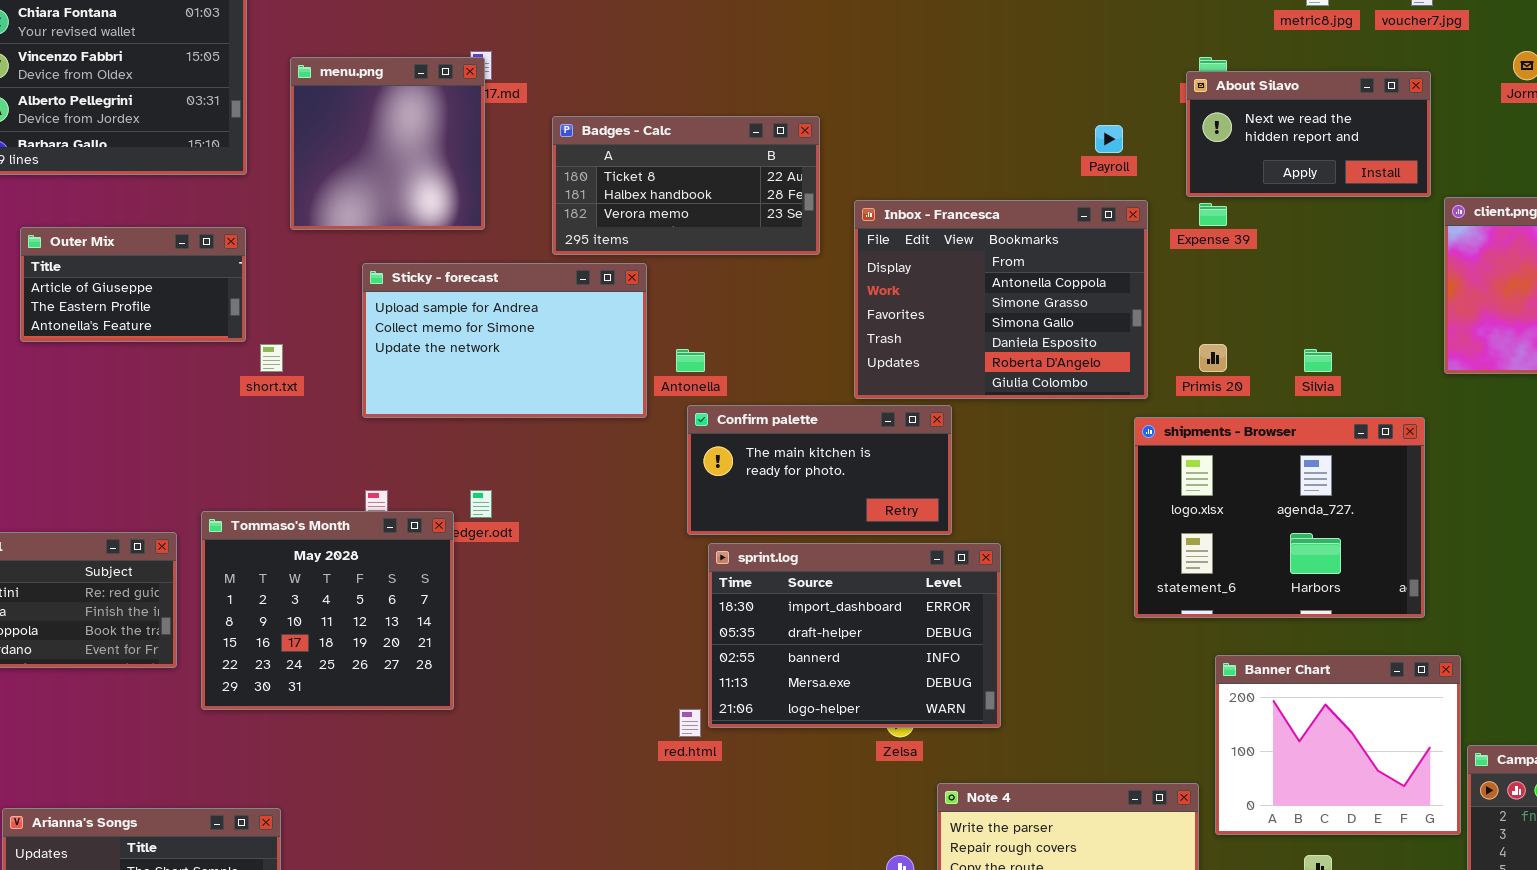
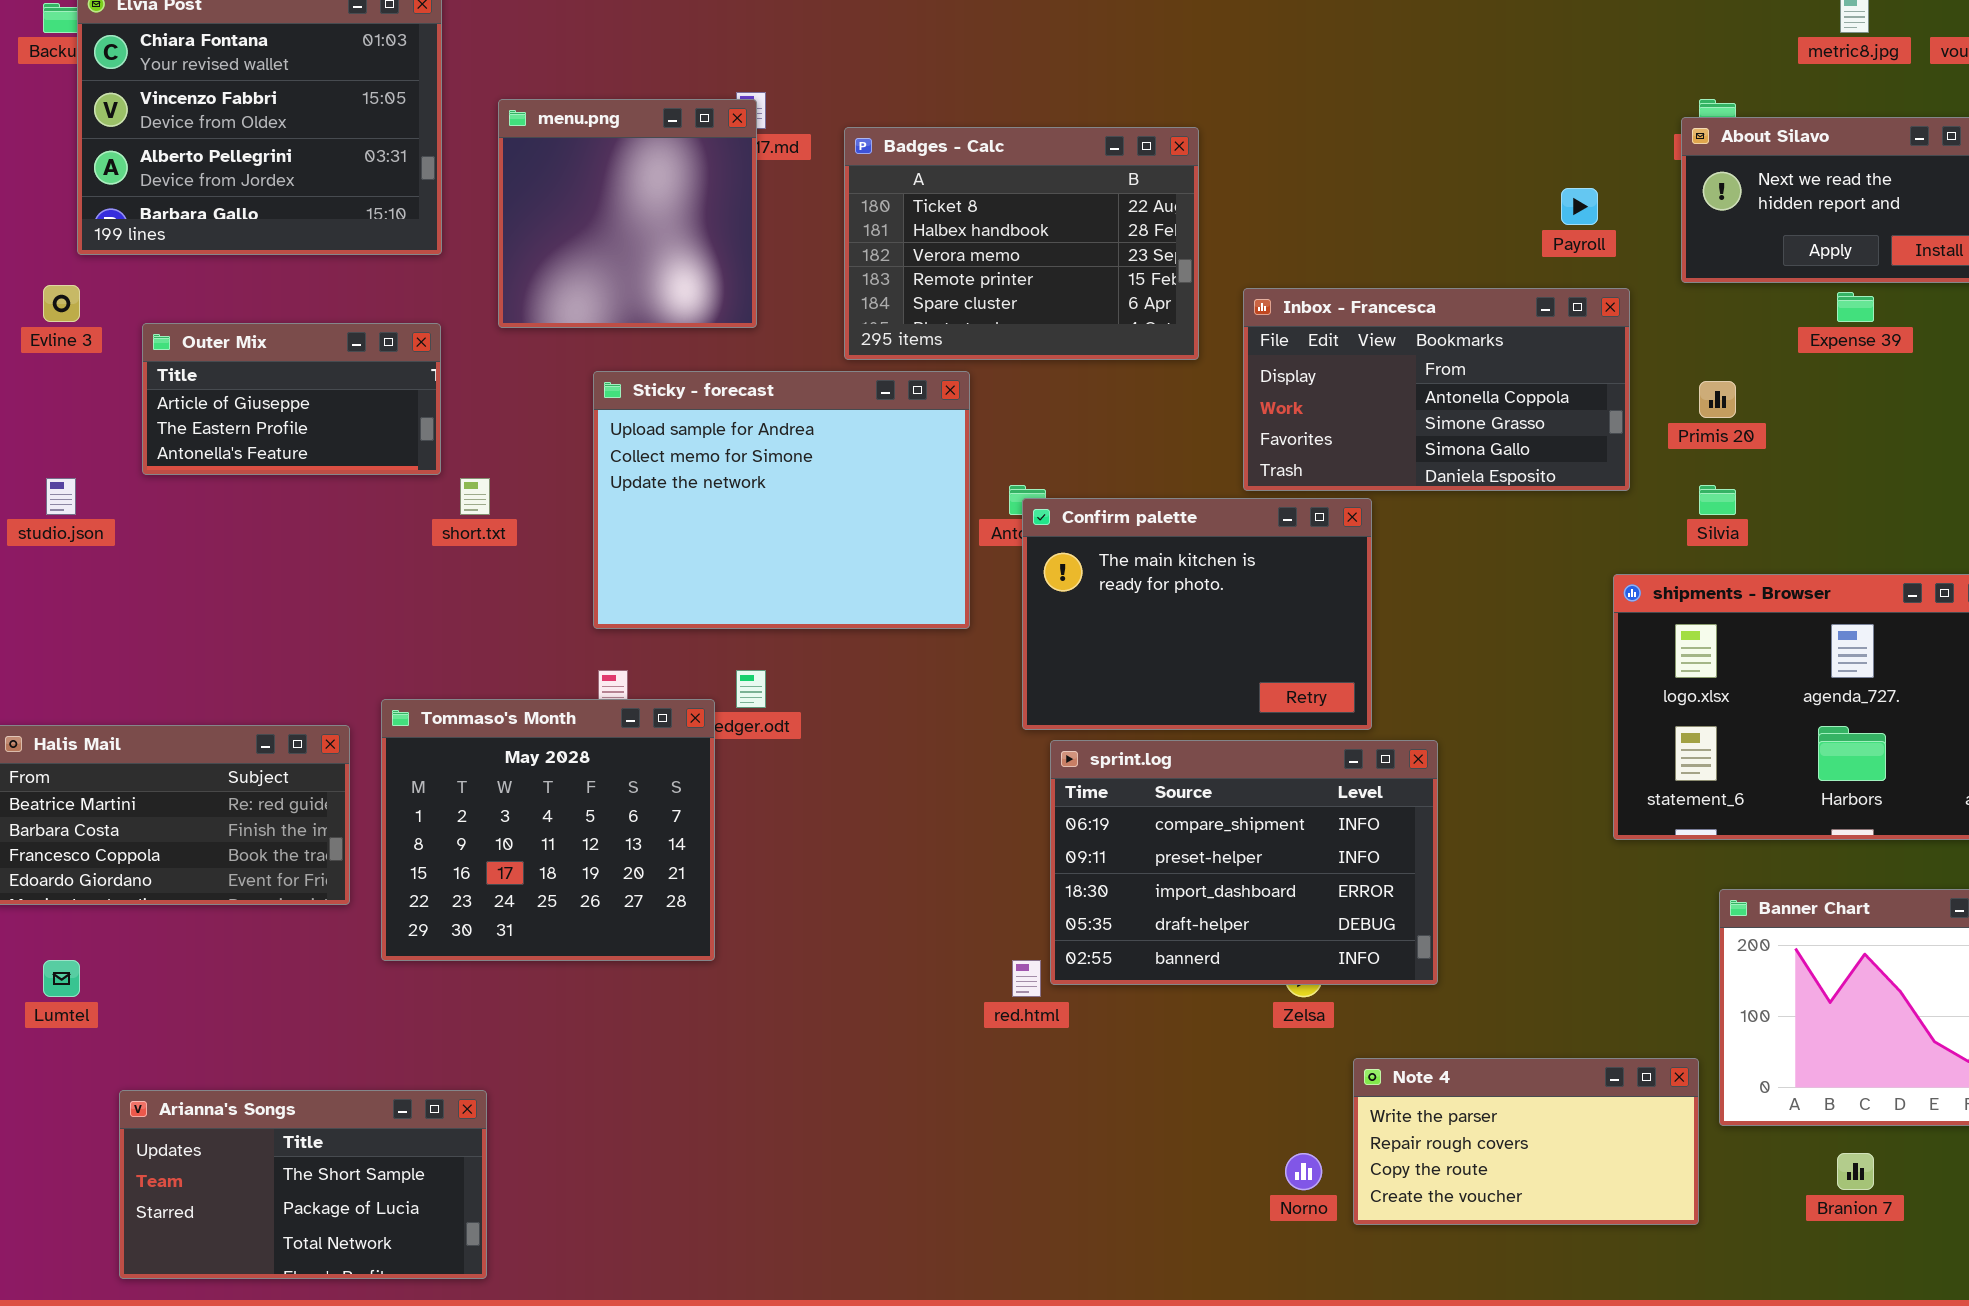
Badges - Calc: [552,116,820,255] -> [844,127,1199,360], resized
Inbox - Francesca: [854,200,1148,399] -> [1243,288,1630,491], resized
Expense 39: [1199,203,1227,226] -> [1837,292,1874,322], moved
Sticky - forecast: [362,263,647,418] -> [593,371,970,629], resized
Primis 20: [1199,344,1227,372] -> [1699,381,1736,418], moved
Silvia: [1304,349,1332,372] -> [1699,485,1736,515], moved
Confirm palette: [687,405,952,535] -> [1022,498,1372,730], resized
sprint.log: [708,543,1001,728] -> [1050,740,1438,985], scrolled up 2 rows

